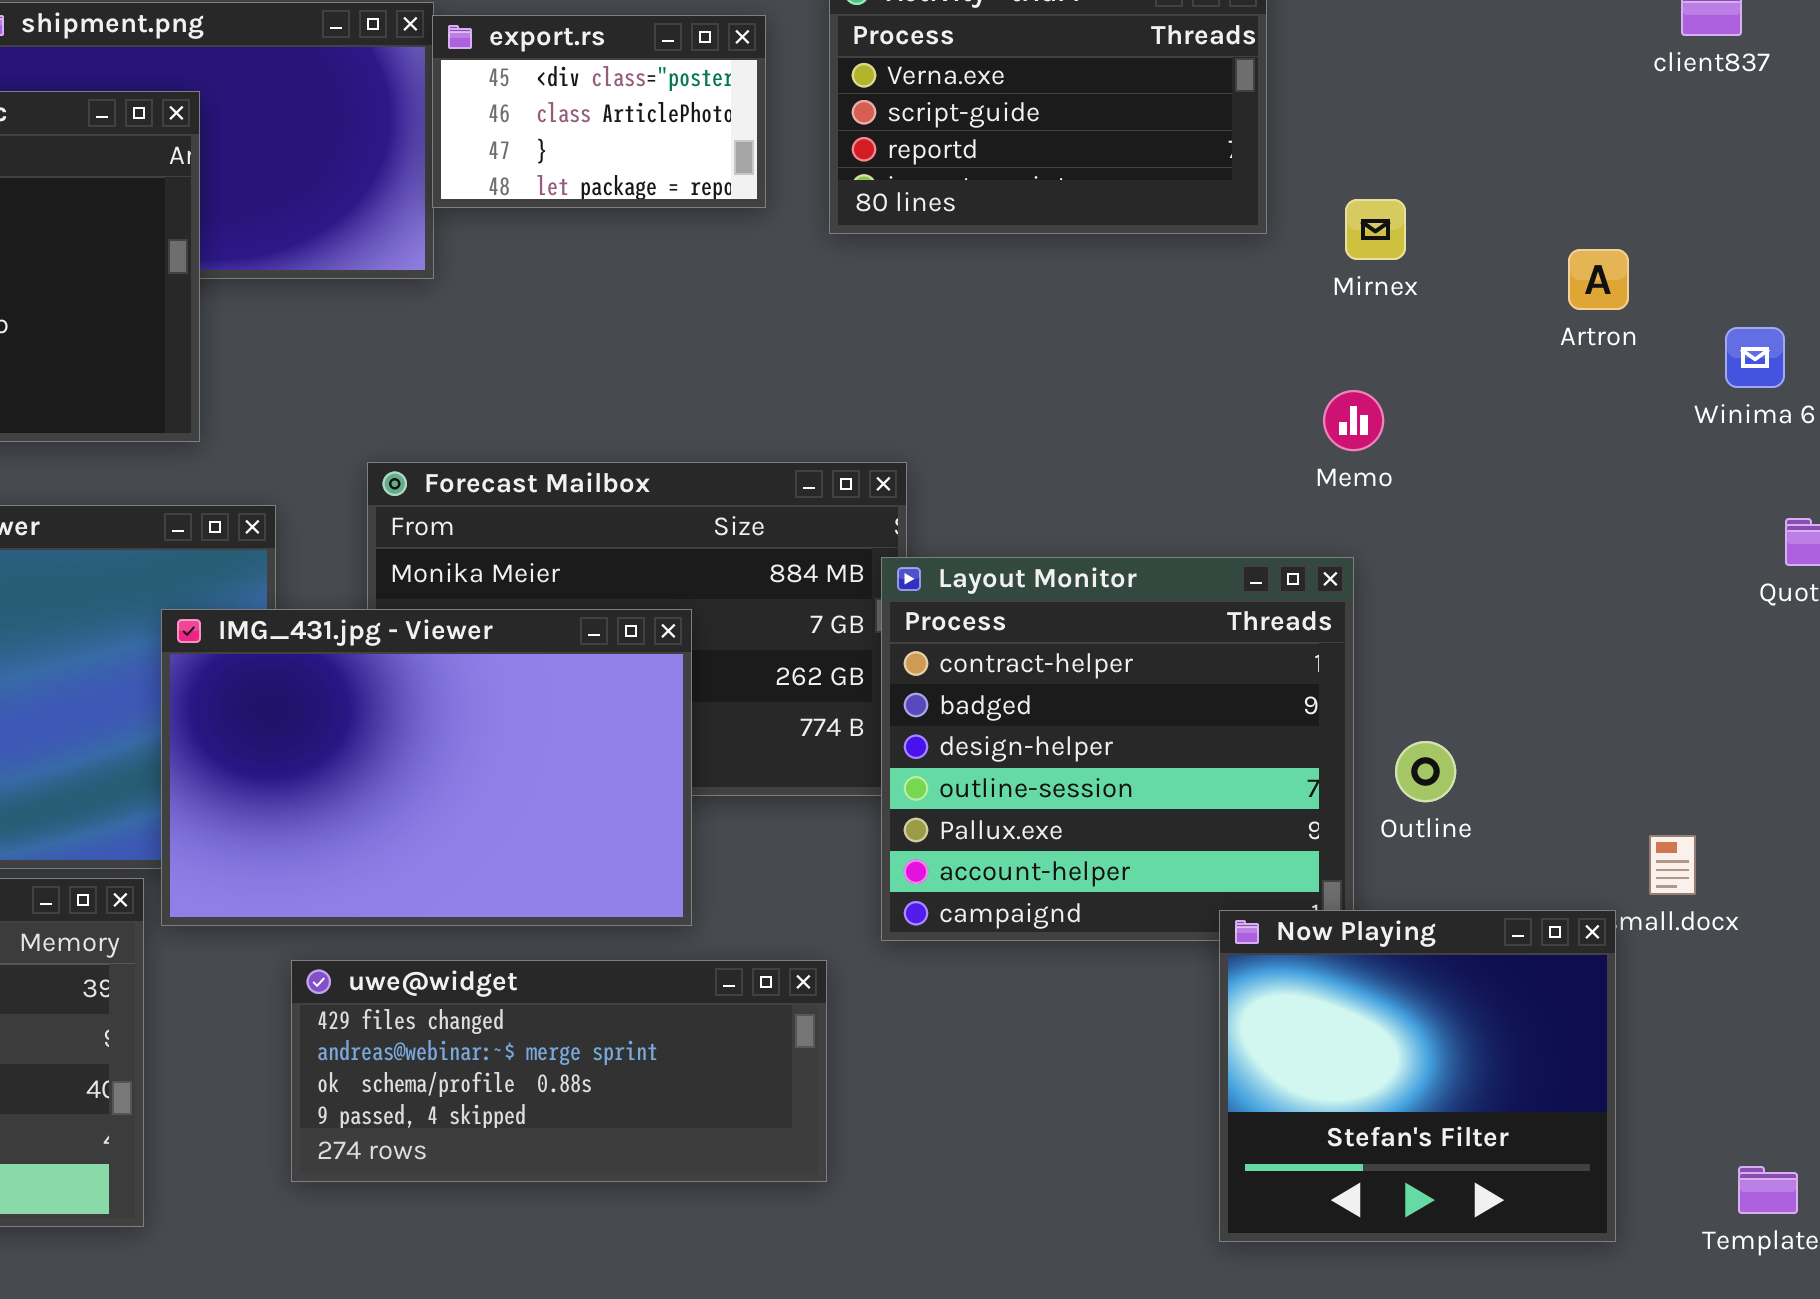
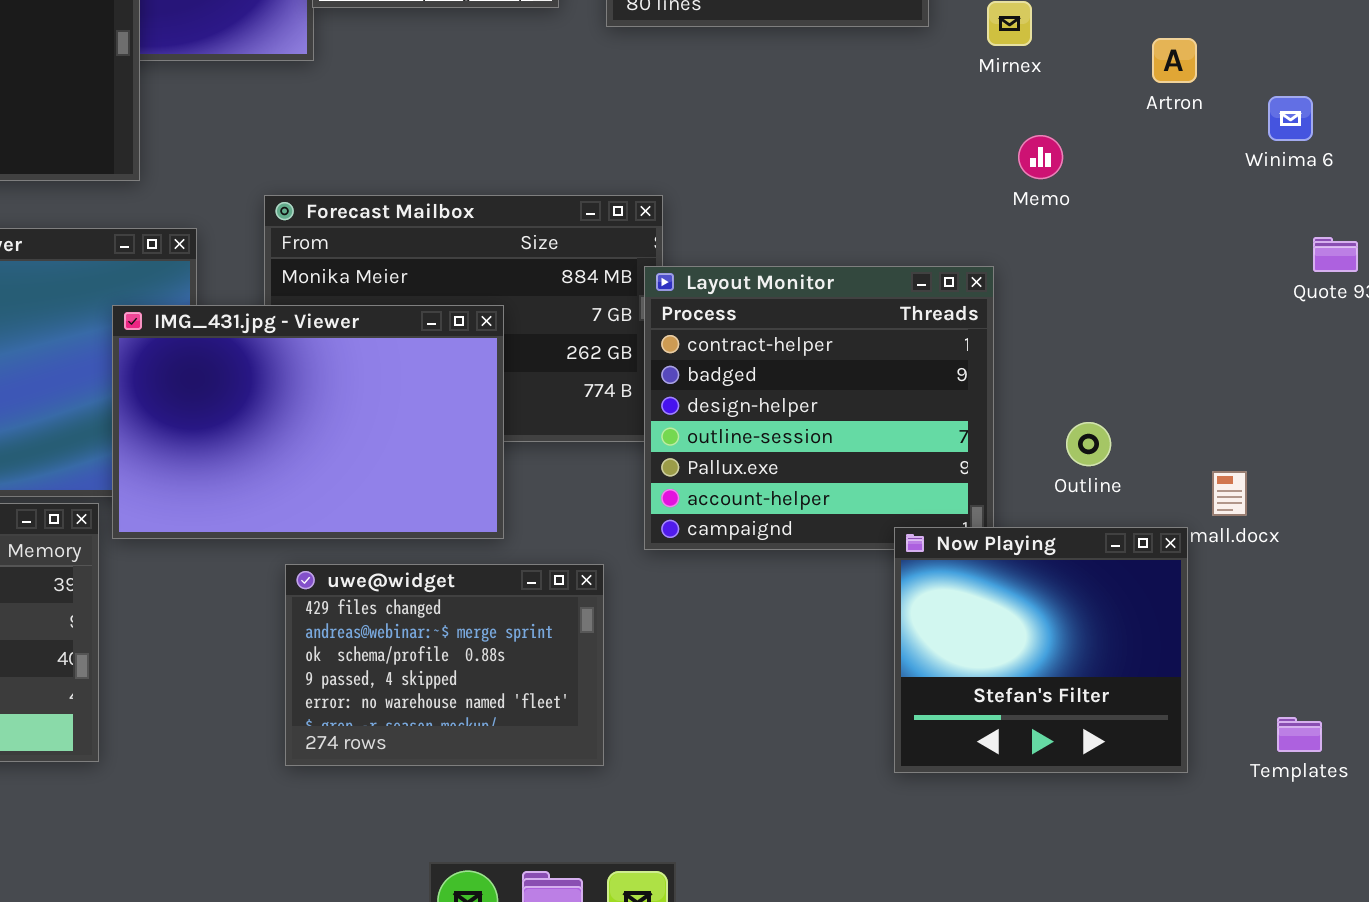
Memo: [1323,390,1384,451] -> [1018,135,1063,179], moved
Outline: [1395,741,1456,802] -> [1066,422,1111,466], moved
uwe@widget: [291,960,827,1182] -> [285,564,604,766], resized

